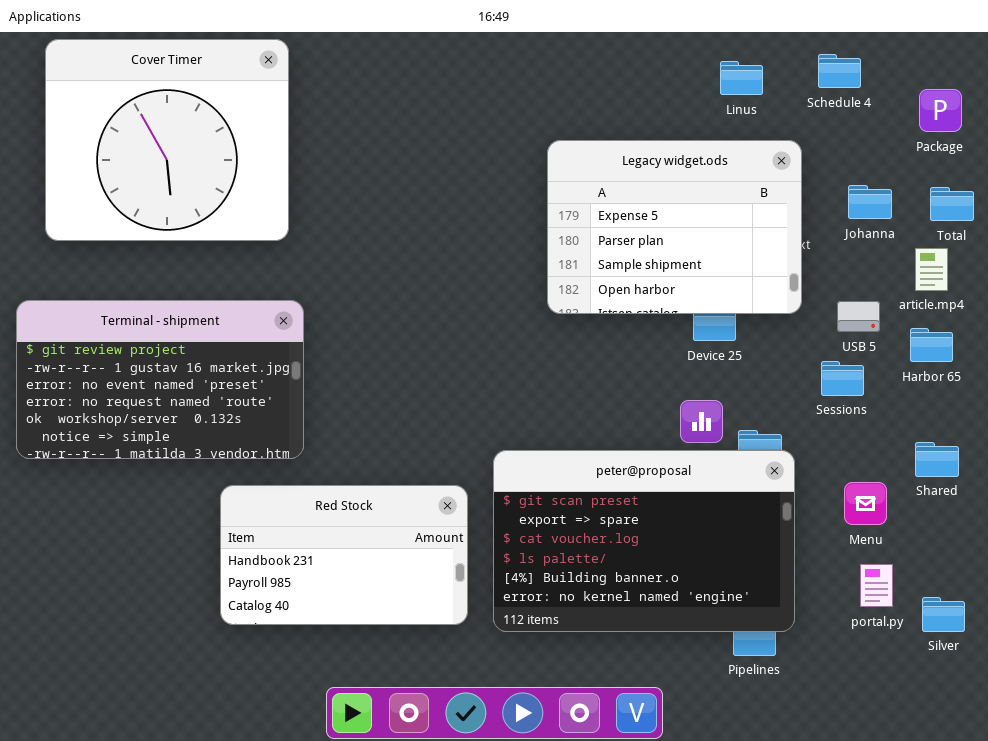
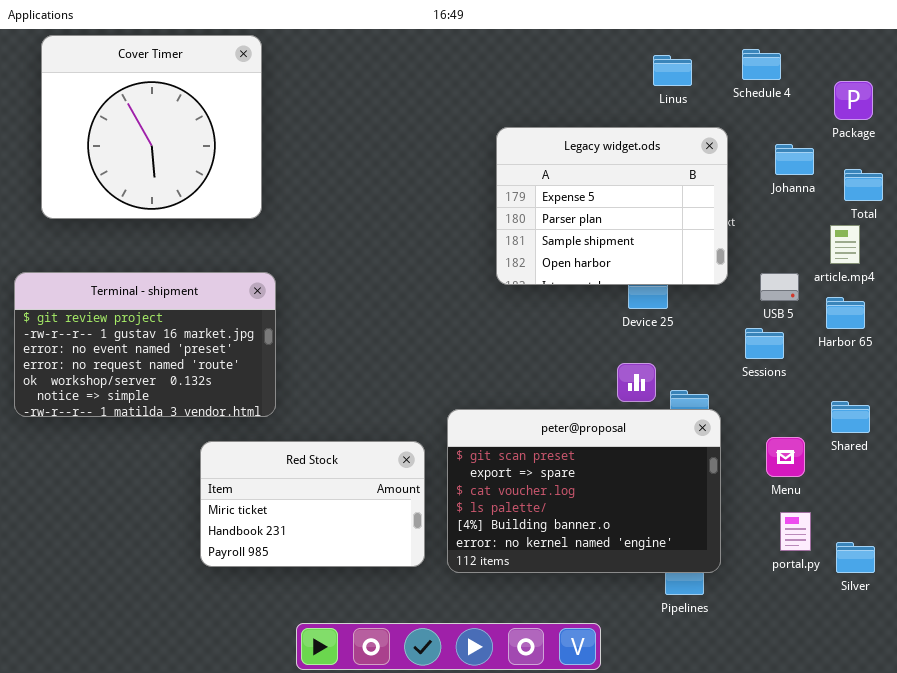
Johanna: [848,185,892,219] -> [775,144,814,175], moved
Red Stock: [220,485,468,625] -> [200,441,425,567], scrolled up 1 row

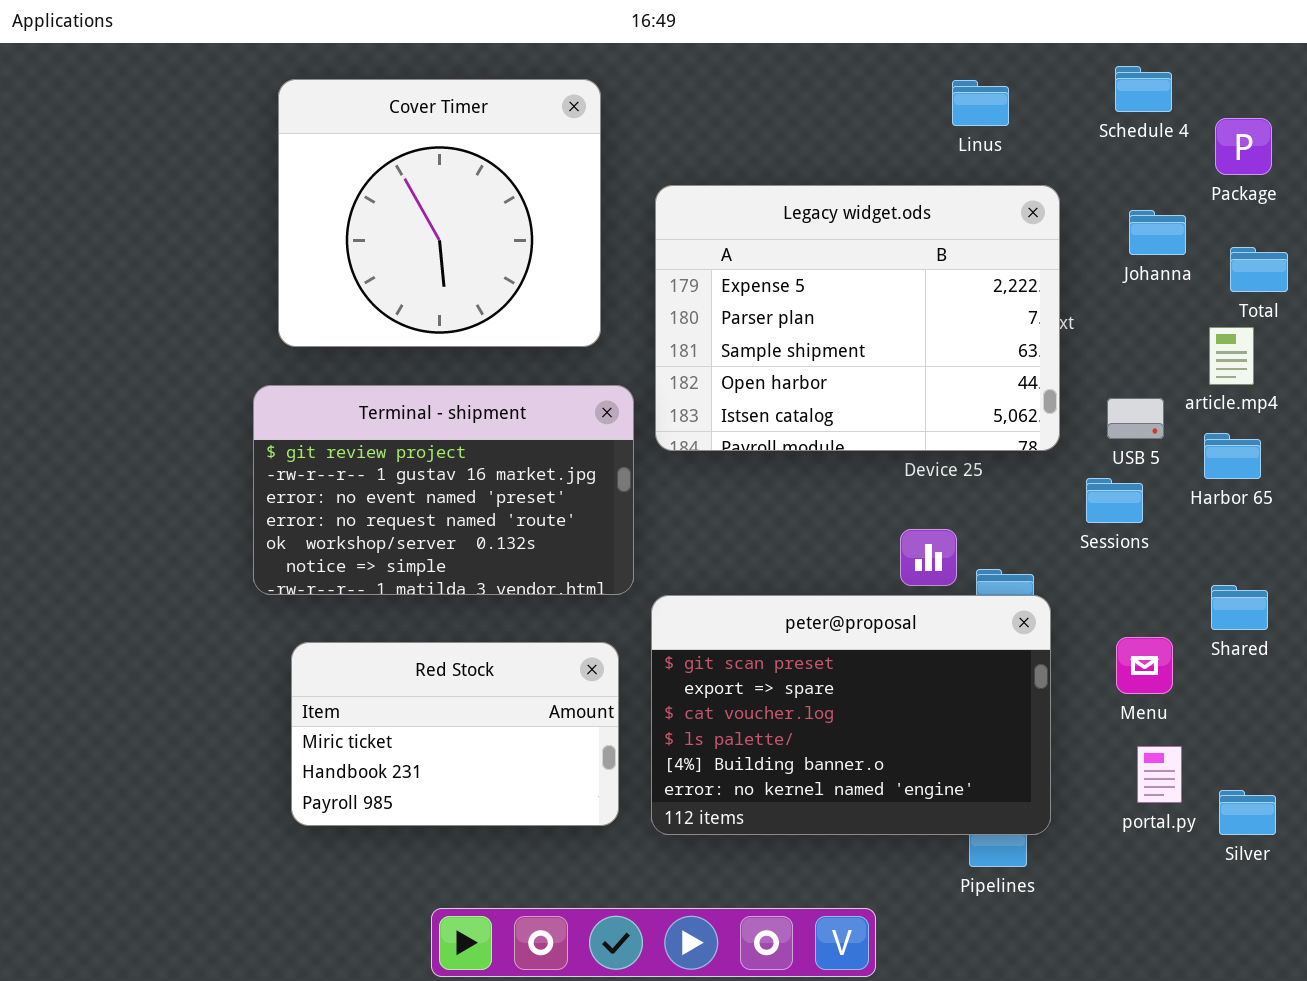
Cover Timer: [41,35,262,219] -> [278,79,601,347], moved
Schedule 4: [742,49,781,80] -> [1115,66,1172,112], moved
Legacy widget.ods: [496,127,728,285] -> [655,185,1060,451], resized
Terminal - shipment: [14,272,276,417] -> [253,385,634,595], moved

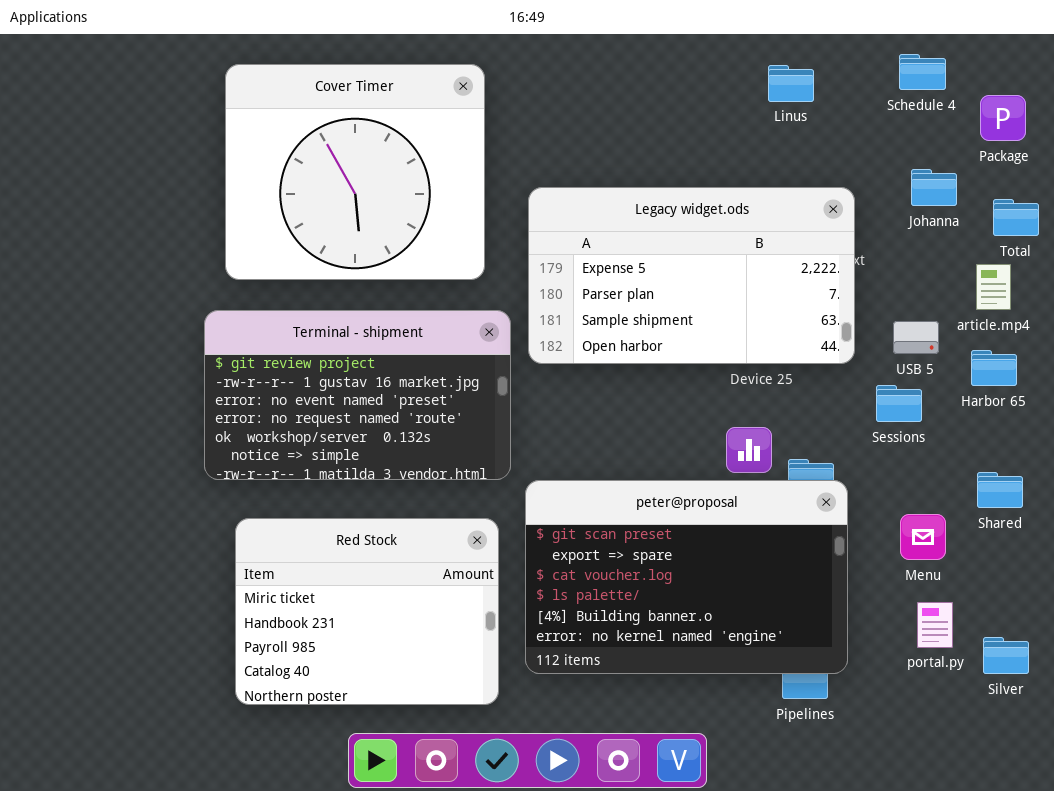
Legacy widget.ods: [655,185,1060,451] -> [528,187,855,364], resized
Red Stock: [291,642,619,826] -> [235,518,499,705], resized

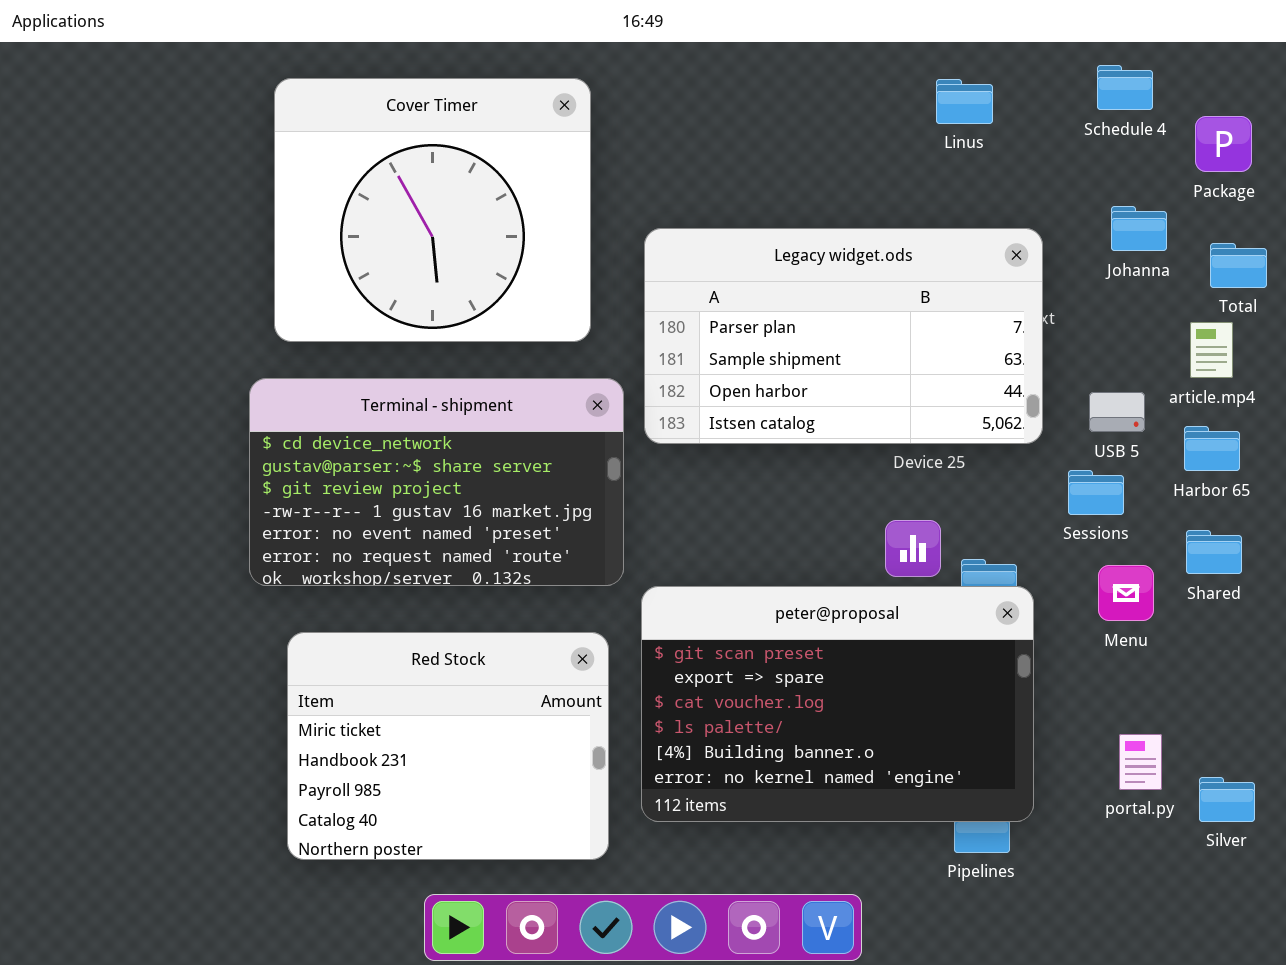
Legacy widget.ods: [528,187,855,364] -> [644,228,1043,444], scrolled down 1 row
Terminal - shipment: [204,310,511,480] -> [249,378,624,586], scrolled up 2 rows
Shared: [977,472,1023,508] -> [1186,530,1242,574], moved
Menu: [900,514,946,560] -> [1098,565,1154,621], moved

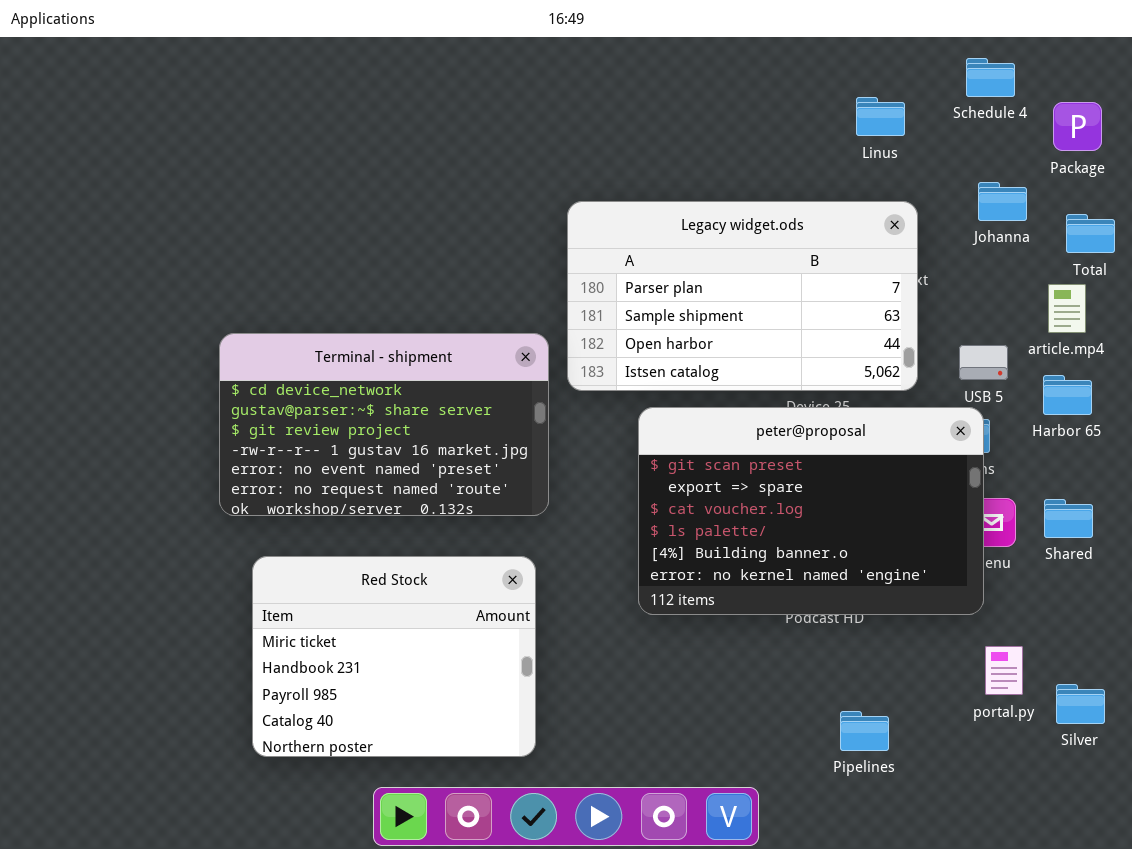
Cover Timer: [274,78,591,342] -> none, closed
Linus: [936,79,993,124] -> [856,97,905,136], moved
Shared: [1186,530,1242,574] -> [1044,499,1093,538], moved
peter@proposal: [641,586,1034,822] -> [638,407,984,615], moved

